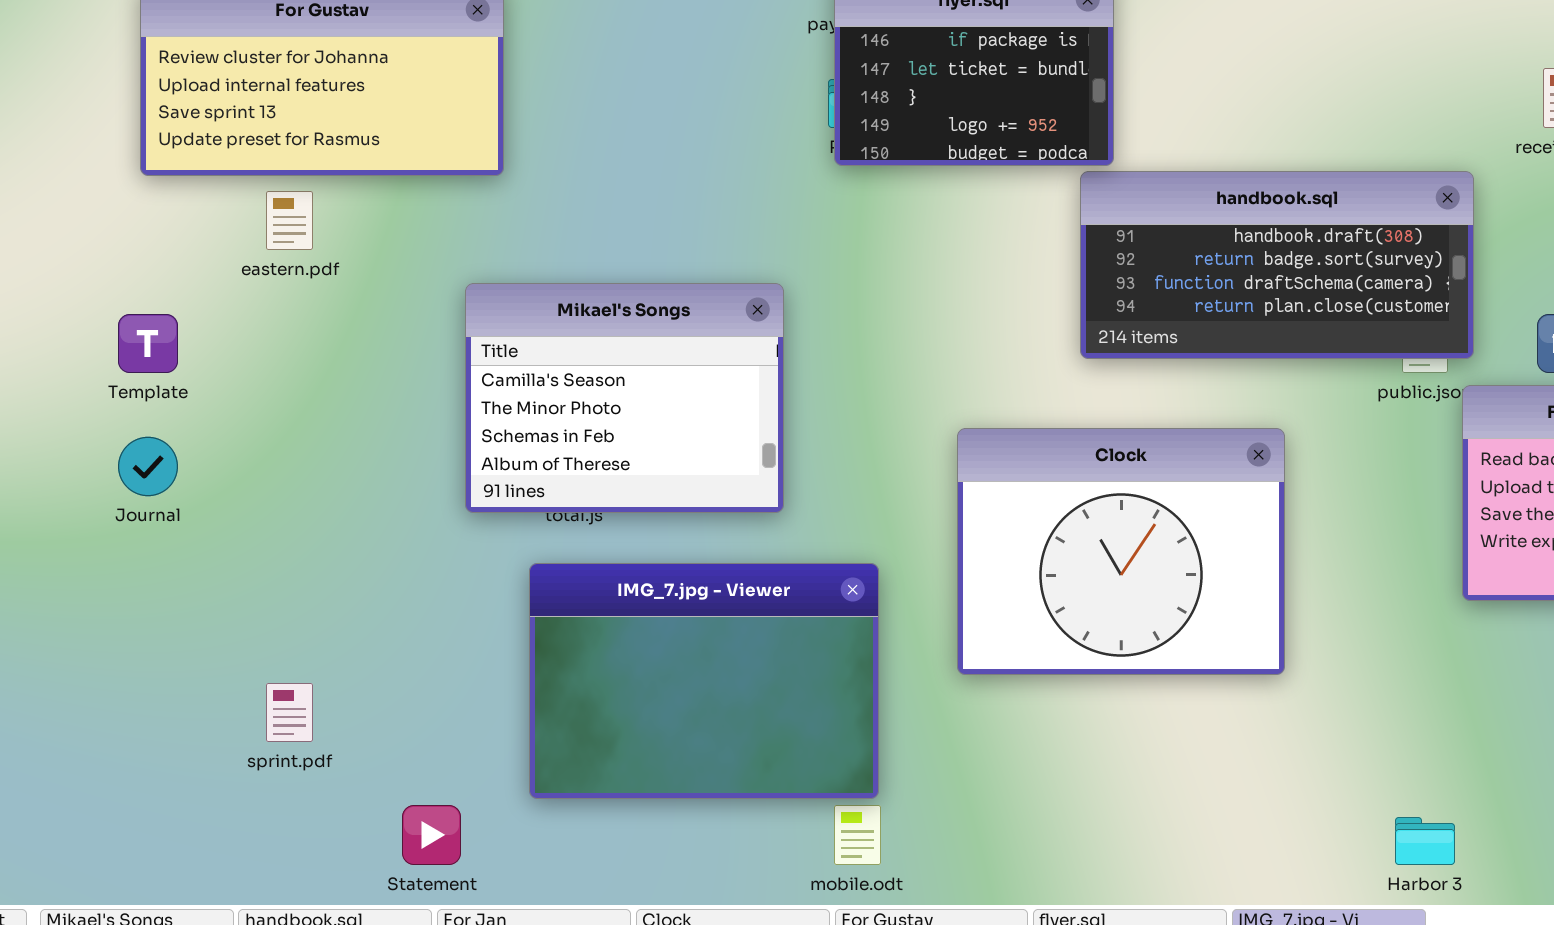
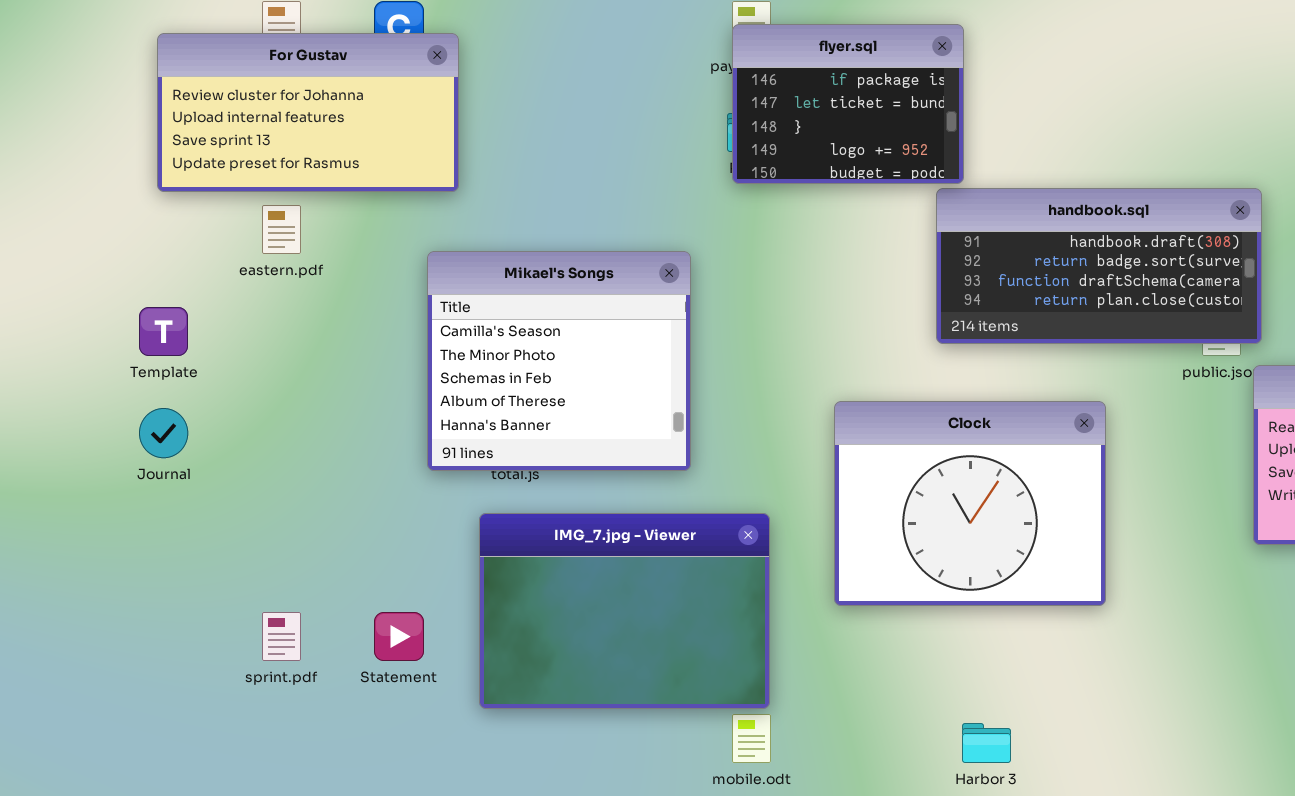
Mikael's Songs: [465,283,784,513] -> [427,251,691,471], resized
Statement: [402,805,461,865] -> [374,612,424,661], moved
Harbor 3: [1395,817,1455,865] -> [962,723,1011,763], moved

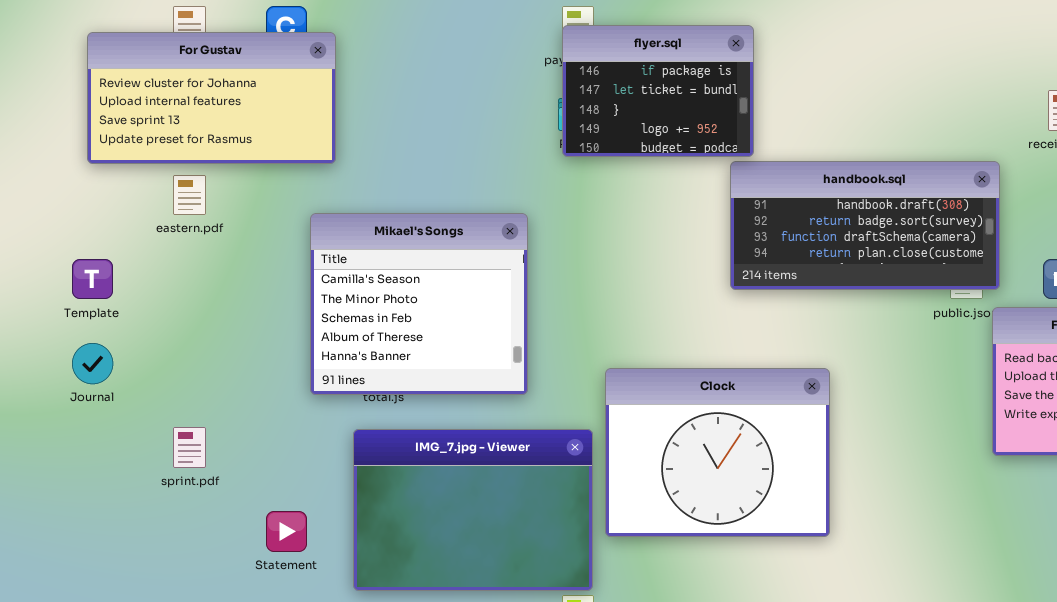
Clock: [834,401,1106,606] -> [605,368,830,537], moved
sprint.pdf: [262,612,301,661] -> [173,427,206,468], moved

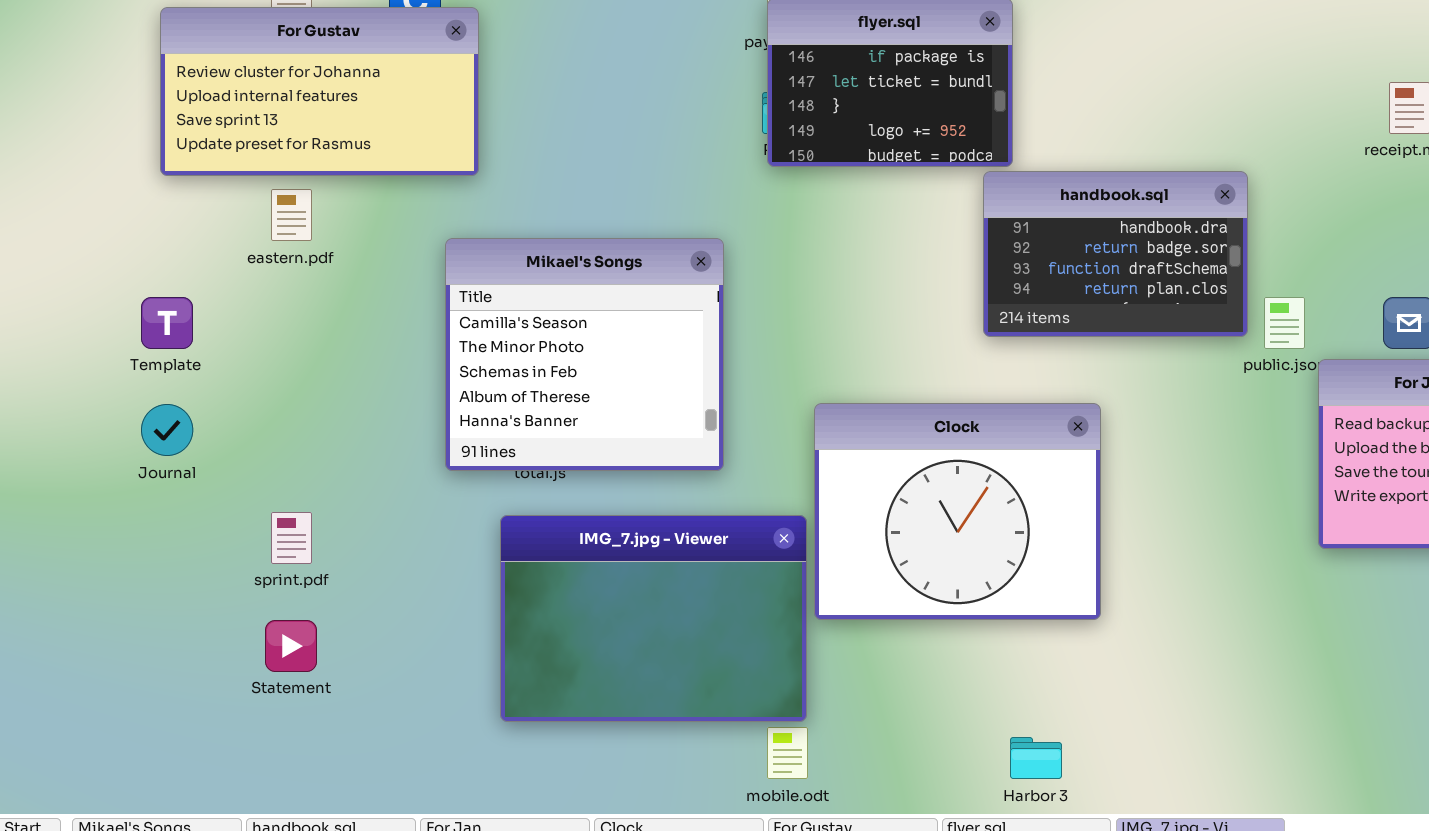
handbook.sql: [730,161,1000,290] -> [983,171,1248,337], resized
Clock: [605,368,830,537] -> [814,403,1101,620], moved
Statement: [266,511,307,552] -> [265,620,317,672], moved

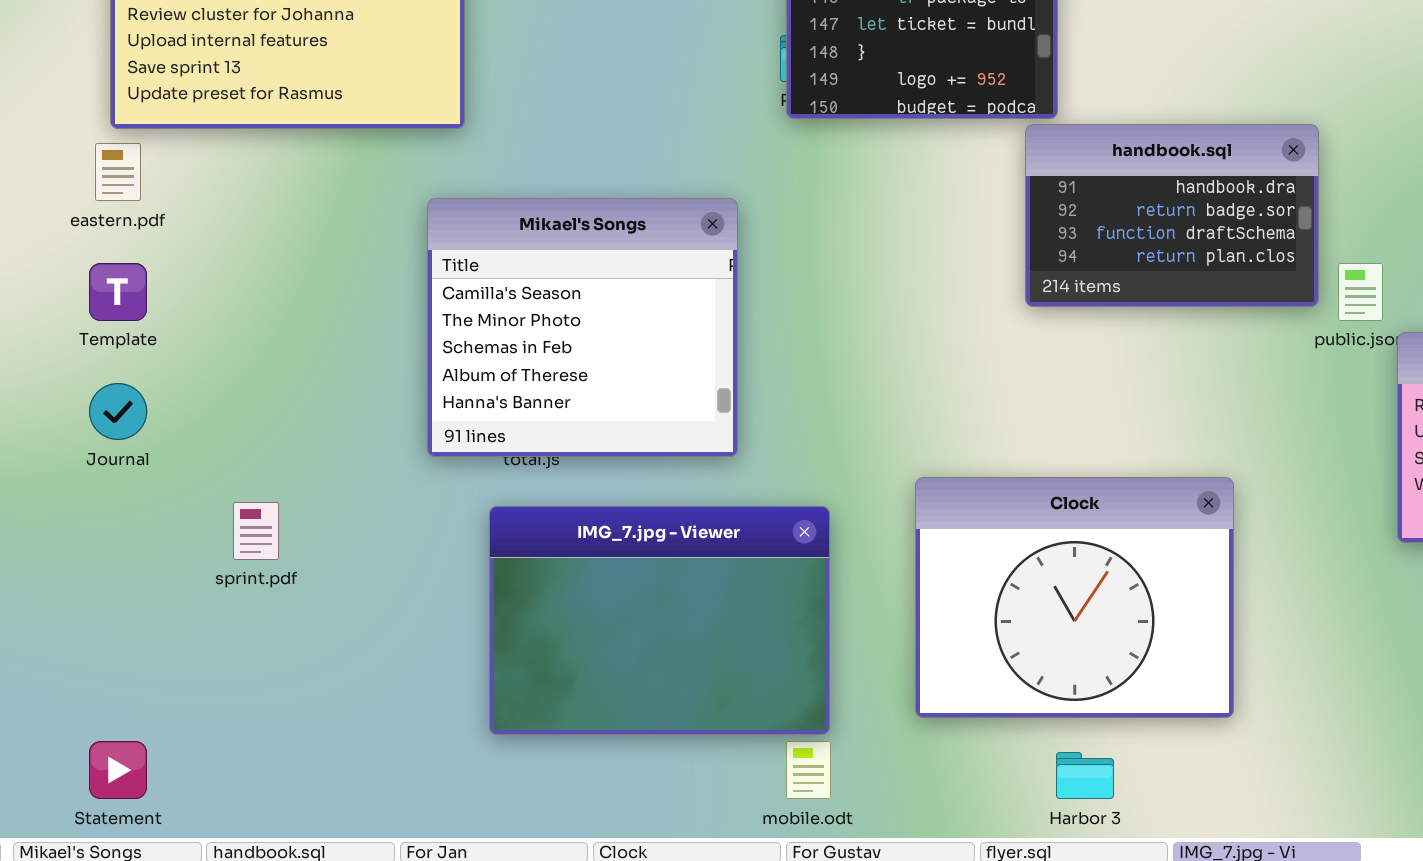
eastern.pdf: [271,189,312,241] -> [95,143,141,201], moved
Clock: [814,403,1101,620] -> [915,477,1234,718], moved
Statement: [265,620,317,672] -> [89,741,147,799], moved

